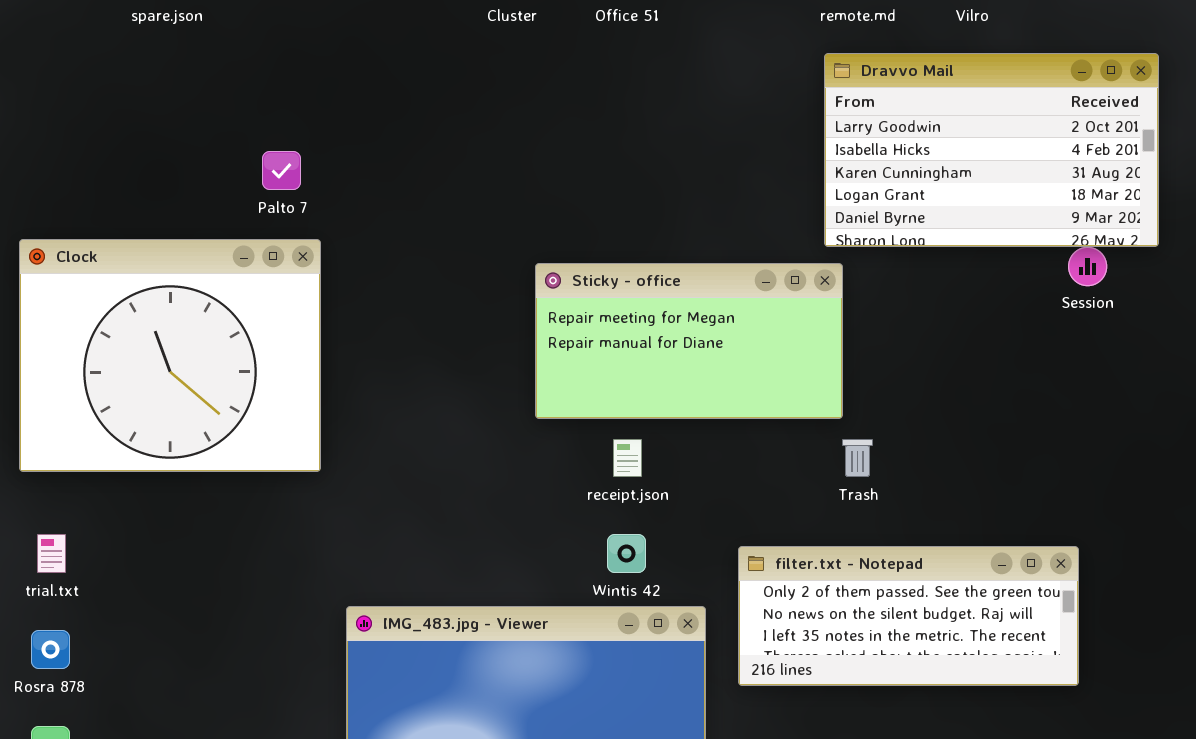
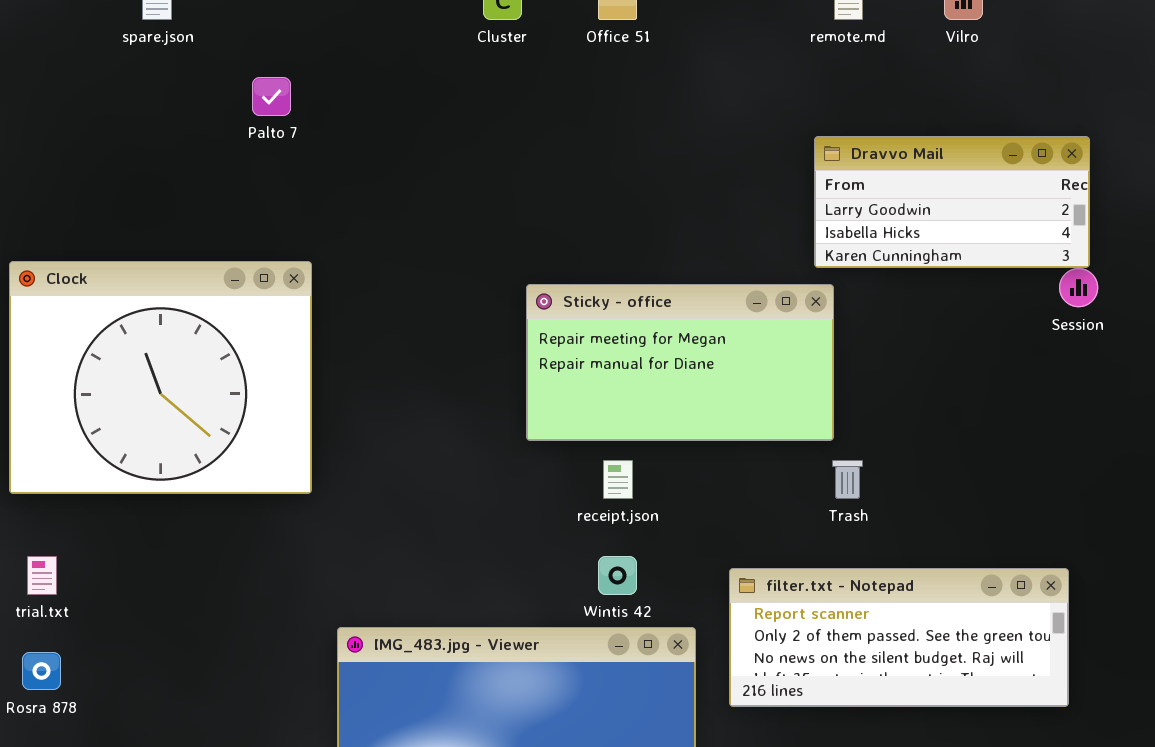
Dravvo Mail: [824,53,1159,247] -> [814,136,1090,268], resized
Palto 7: [262,151,301,190] -> [252,77,291,116], moved
filter.txt - Notepad: [738,546,1079,686] -> [729,568,1069,707], scrolled up 1 row

